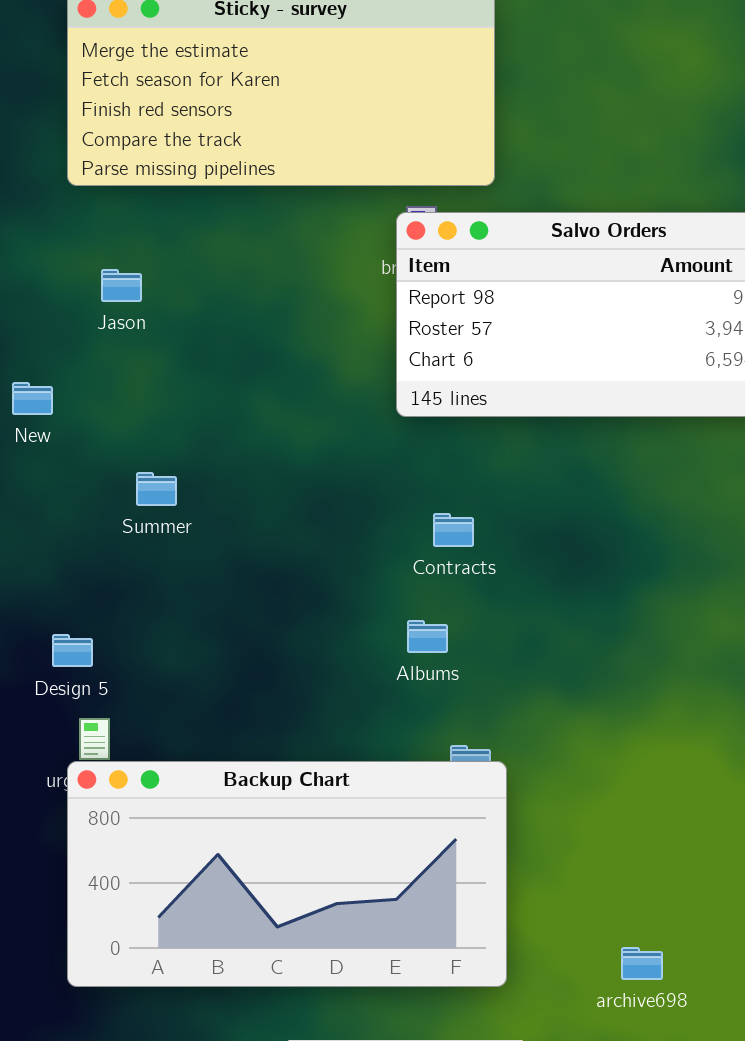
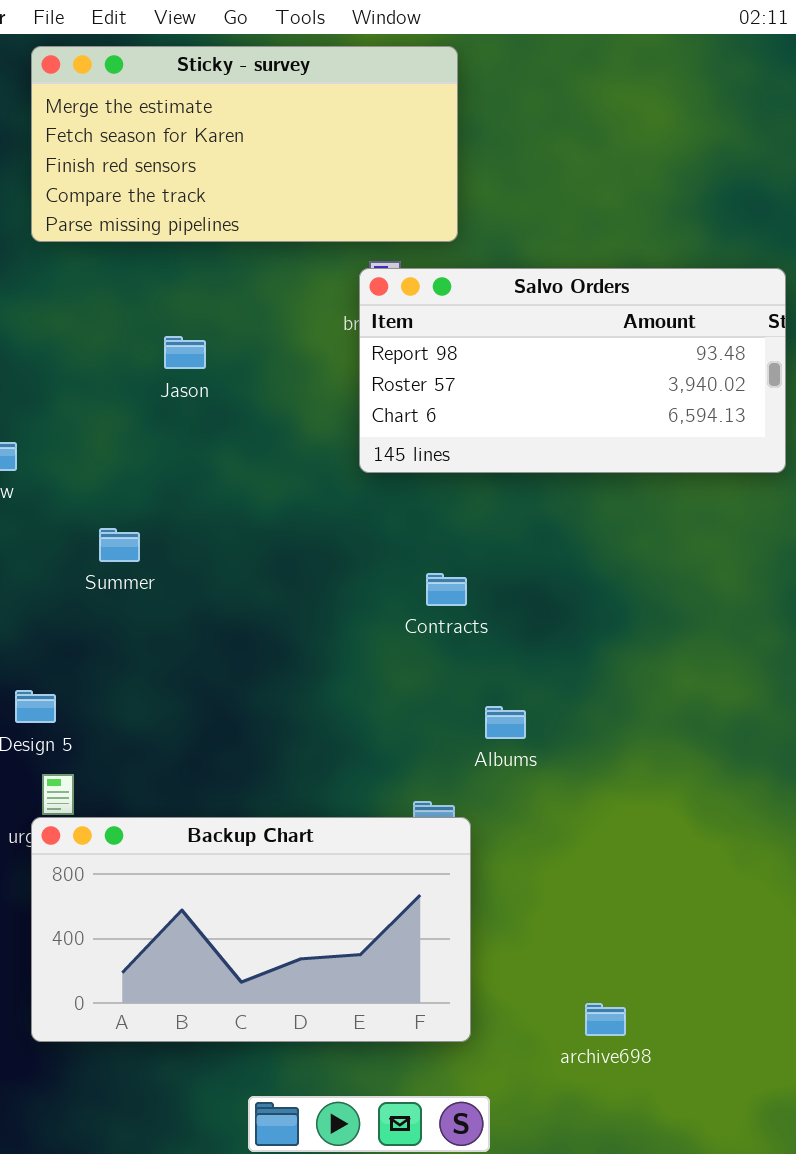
Jason: [101,269,142,302] -> [164,336,206,369], moved
Contracts: [433,513,474,547] -> [426,573,467,606], moved
Albums: [407,620,448,653] -> [485,706,526,739], moved

